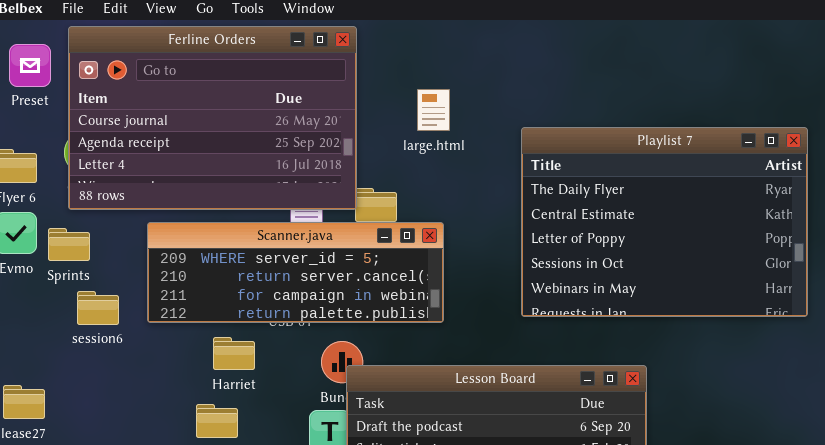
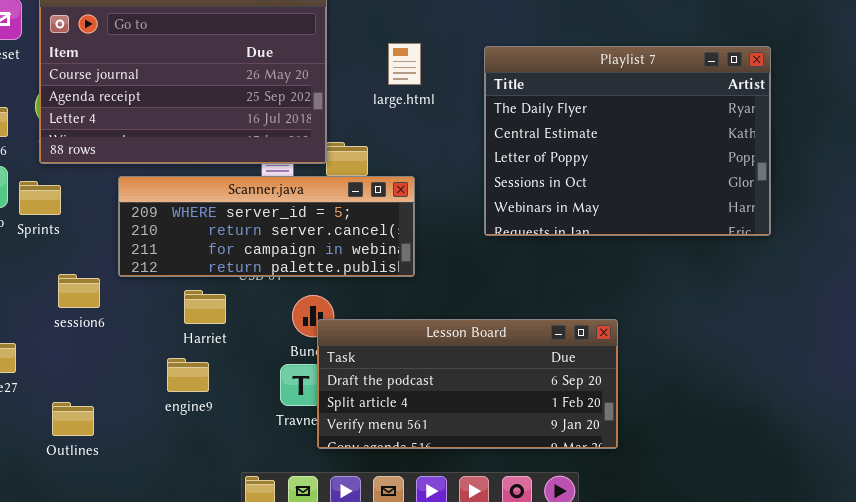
Playlist 7: [521,127,808,317] -> [484,46,771,236], moved
session6: [77,291,119,325] -> [58,274,100,308], moved

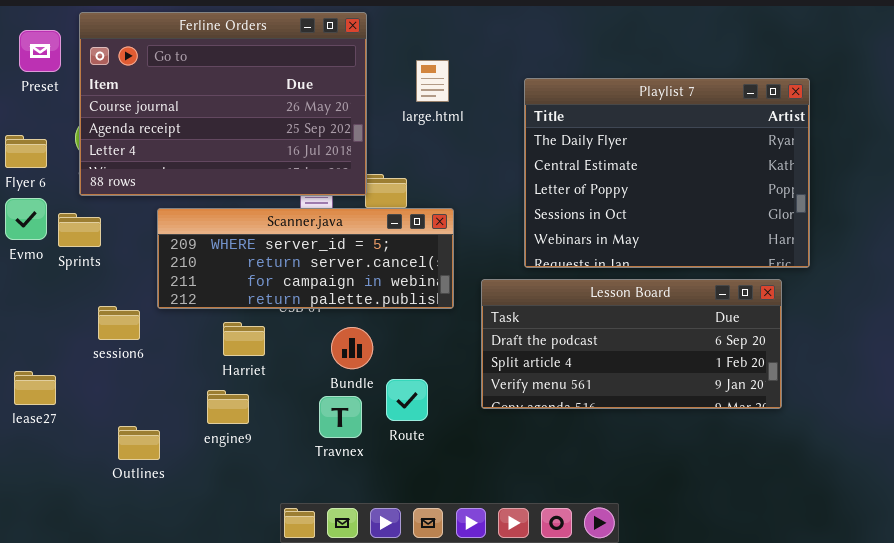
large.html: [388,43,421,85] -> [416,60,449,102], moved
Lesson Board: [317,319,618,449] -> [481,279,782,409], moved
Outlines: [52,402,94,436] -> [118,426,160,460], moved

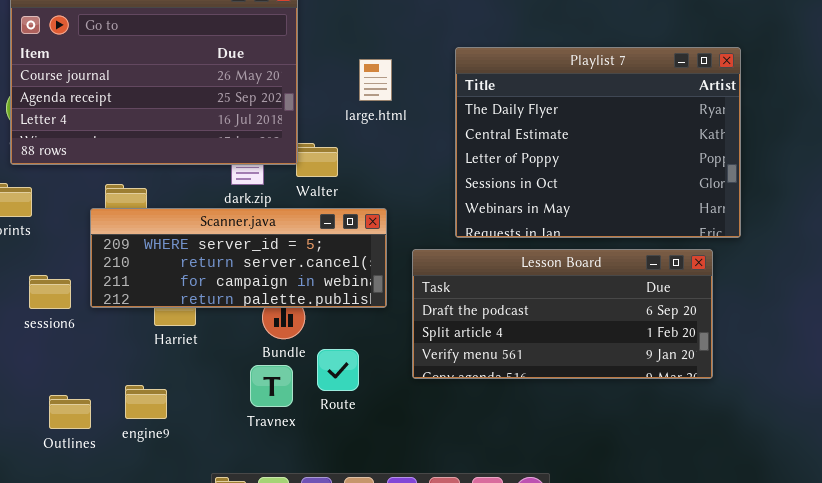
large.html: [416,60,449,102] -> [359,59,392,101], moved
Scanner.java: [157,208,454,309] -> [90,208,387,308], moved
engine9: [207,390,249,424] -> [125,385,167,419], moved

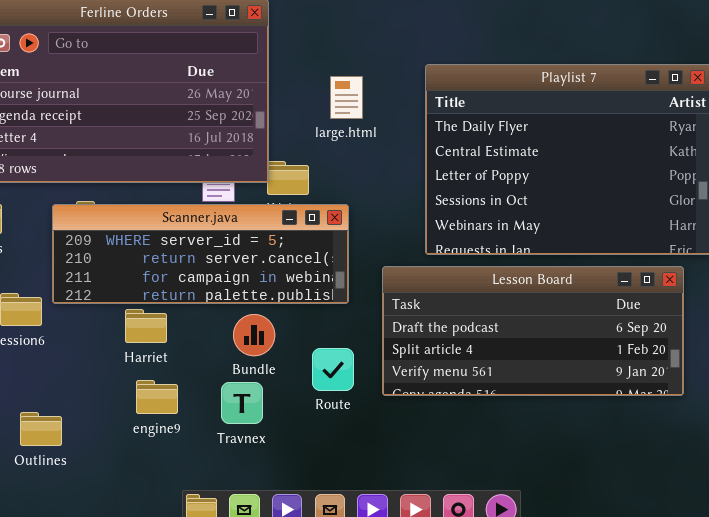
Scanner.java: [90,208,387,308] -> [52,204,349,304], moved
Route: [317,349,359,391] -> [312,348,354,391], moved
engine9: [125,385,167,419] -> [136,380,178,414], moved

